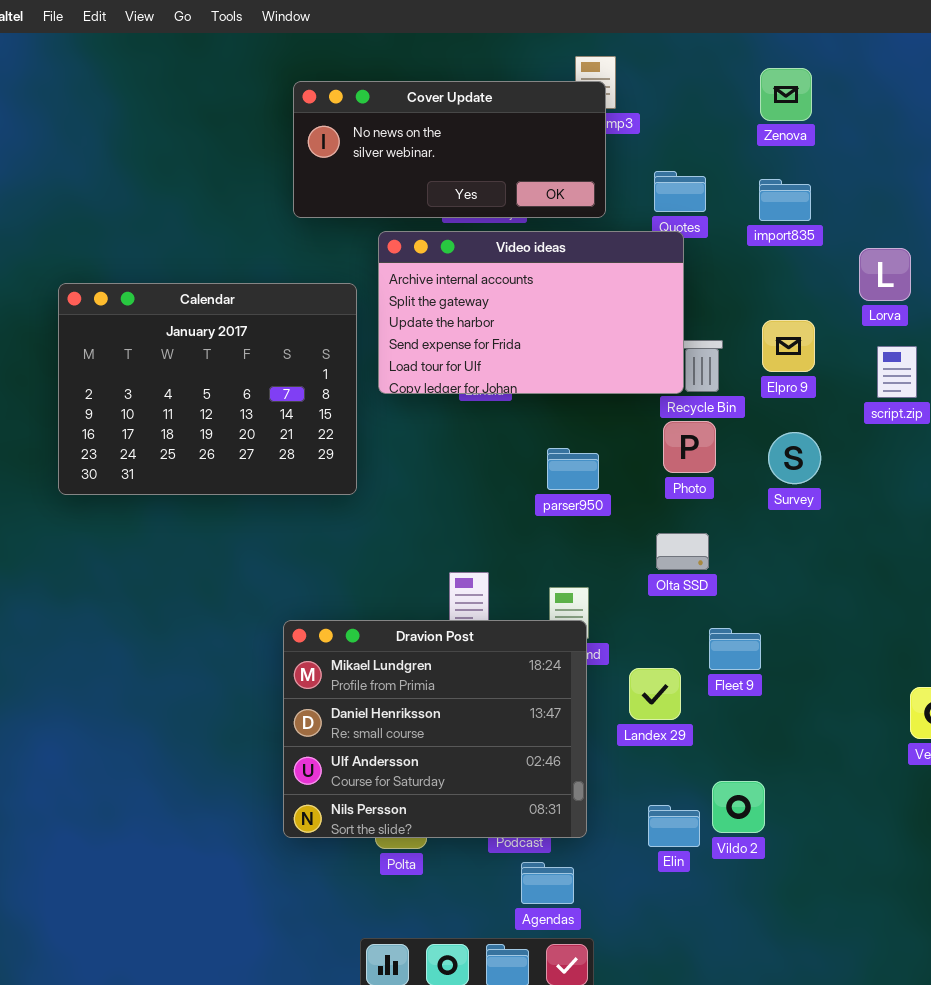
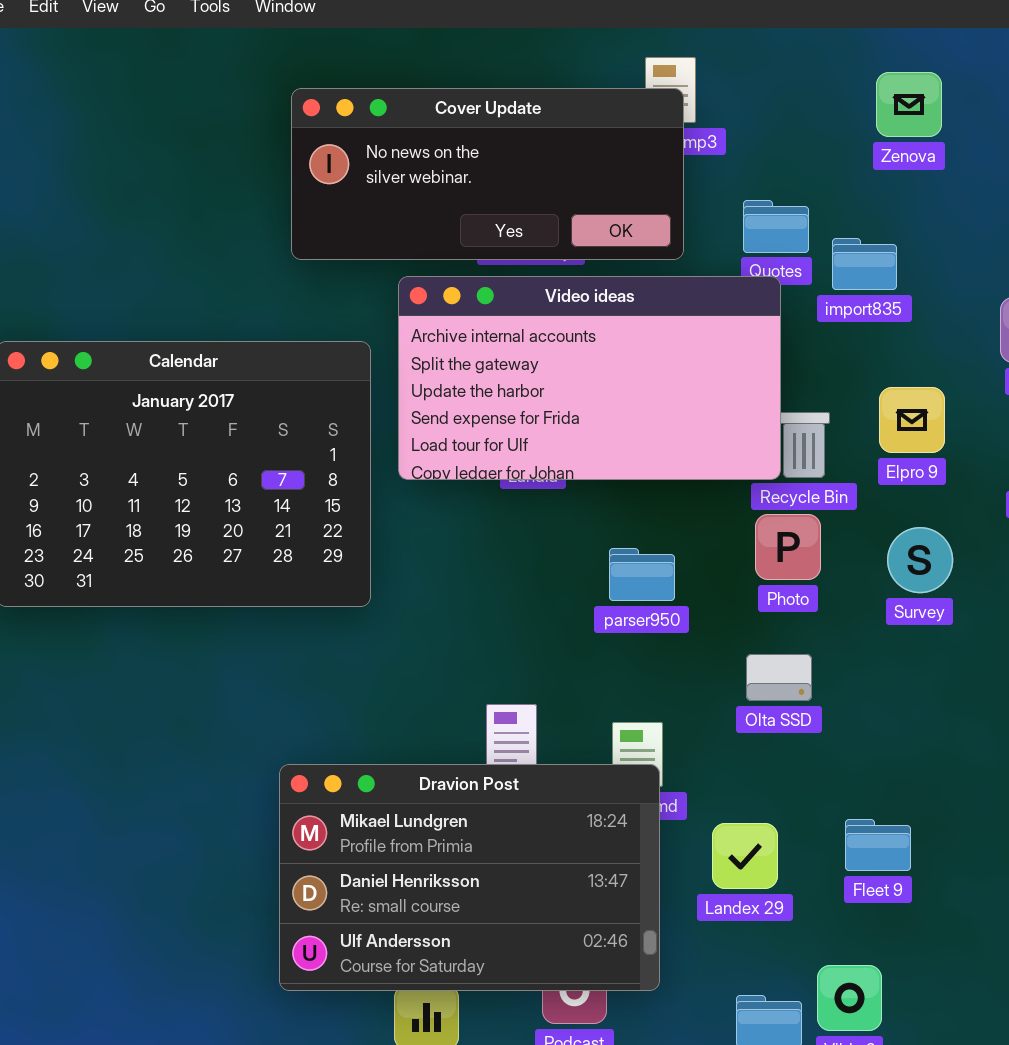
import835: [759,179,811,221] -> [832,238,897,290], moved
Dravion Post: [283,620,587,838] -> [279,764,660,991], resized
Fleet 9: [709,628,761,670] -> [845,819,911,871], moved

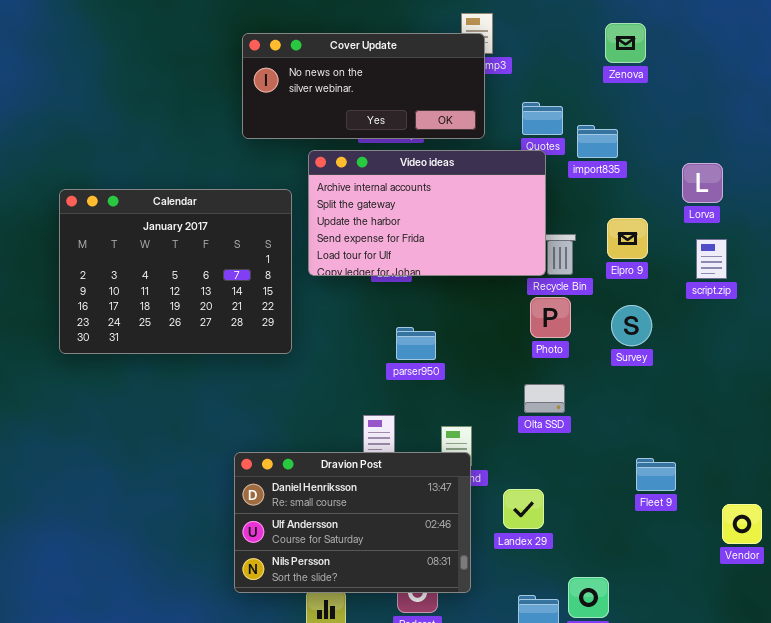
parser950: [609,548,675,601] -> [396,327,436,360], moved
Dravion Post: [279,764,660,991] -> [234,452,471,593], scrolled down 1 row
Fleet 9: [845,819,911,871] -> [636,458,676,491], moved

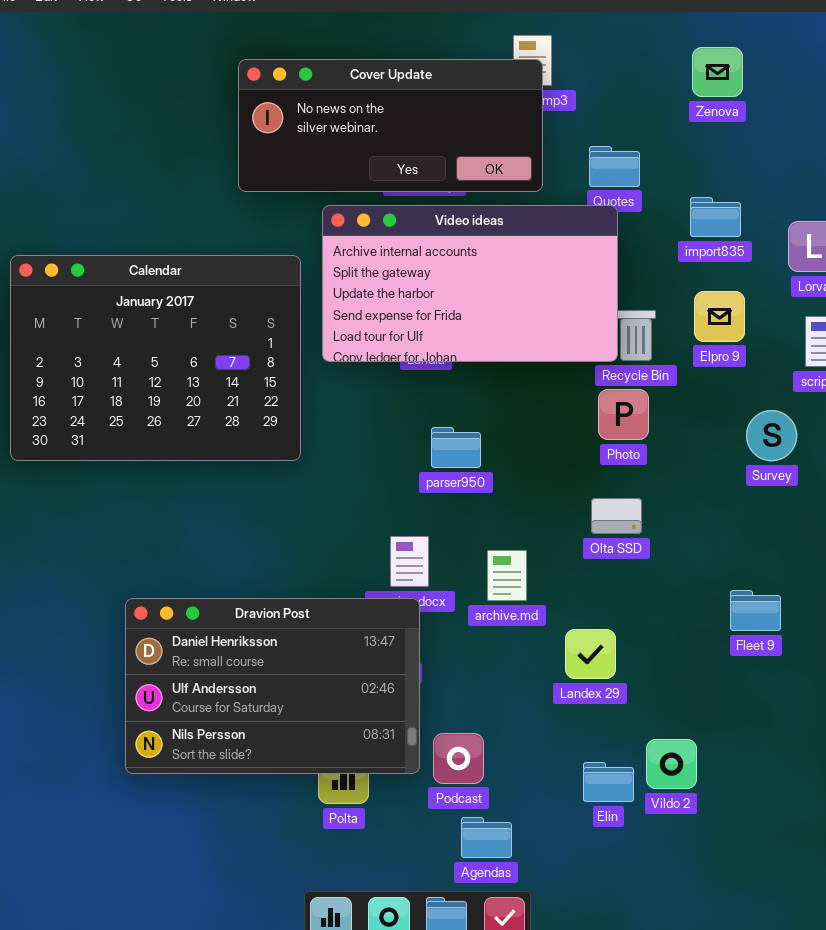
import835: [577,125,618,158] -> [690,197,741,237], moved
Survey: [611,305,652,346] -> [746,410,797,461], moved
Dravion Post: [234,452,471,593] -> [125,598,420,774], moved

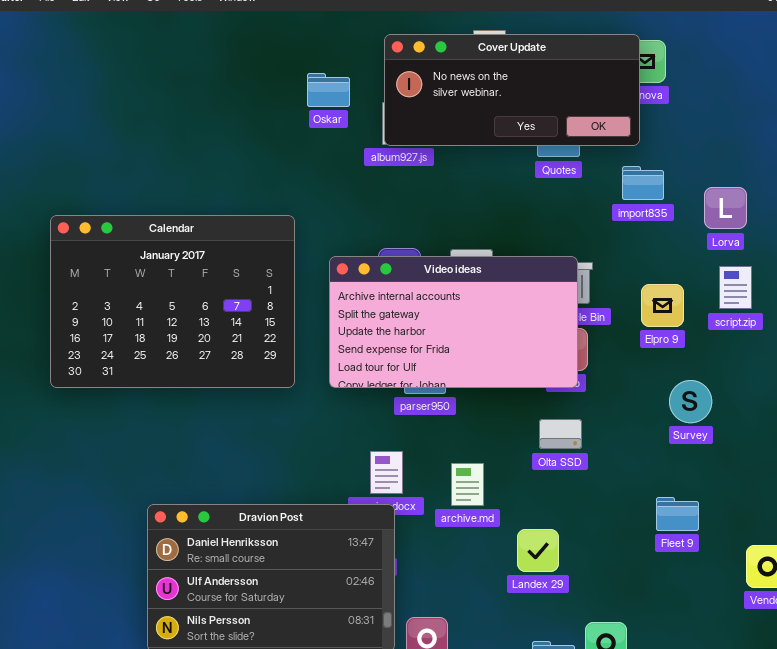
Cover Update: [238,59,543,192] -> [384,34,640,146], moved
Video ideas: [322,205,618,362] -> [329,256,578,388], moved
Elpro 9: [694,291,745,342] -> [641,284,684,327], moved
Survey: [746,410,797,461] -> [669,380,712,423], moved

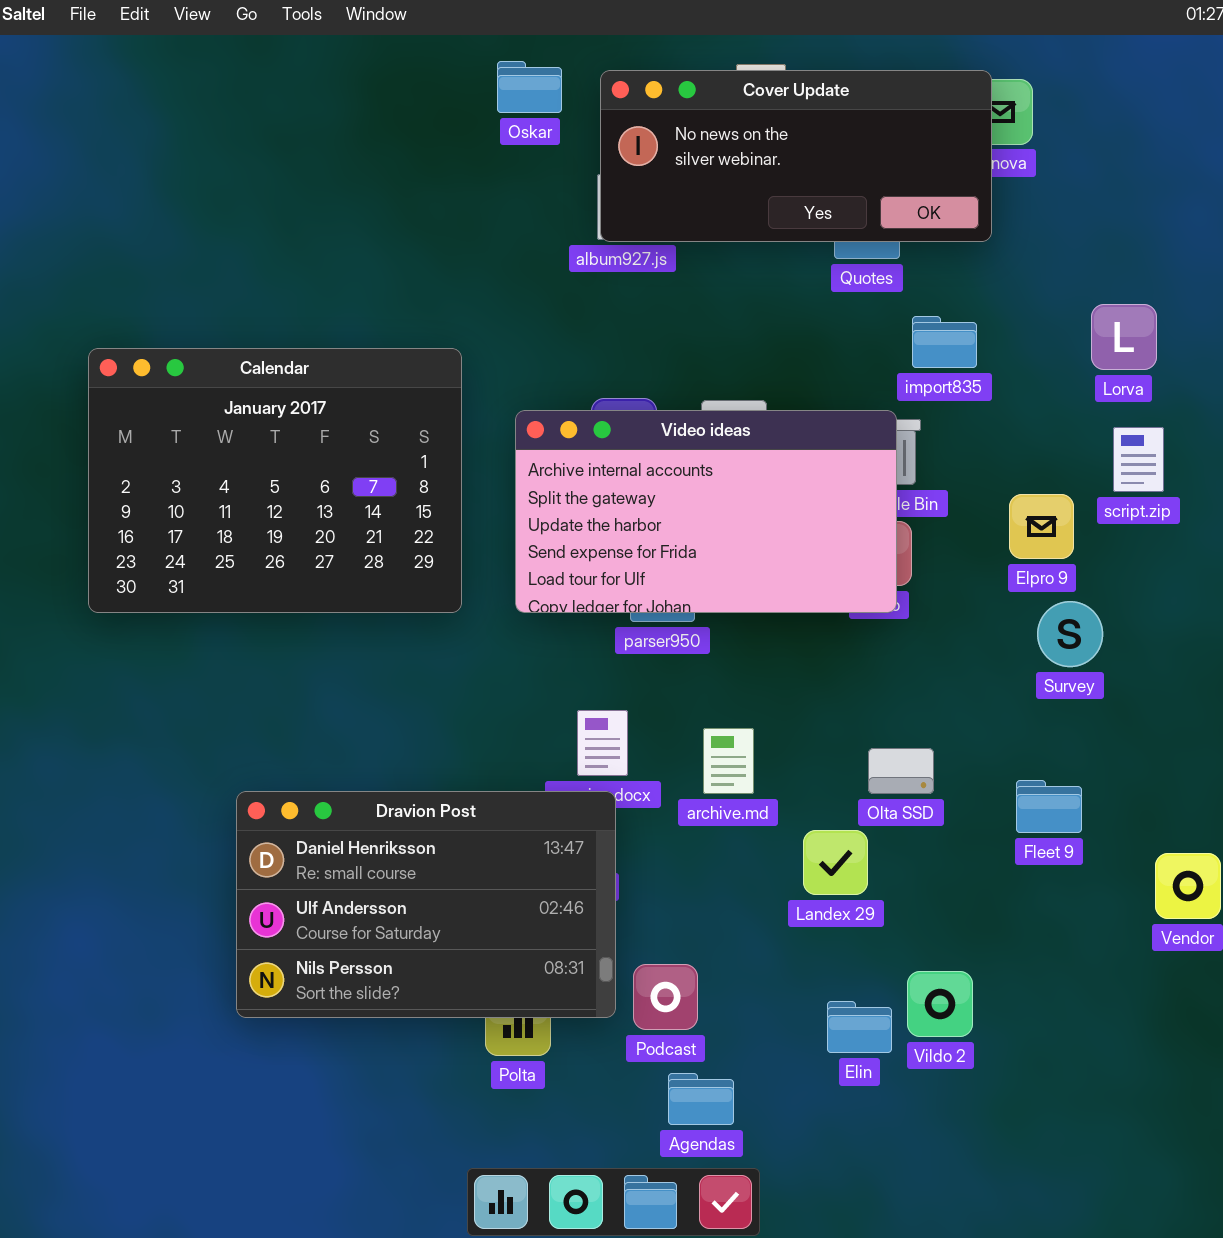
Oskar: [307,73,350,107] -> [497,61,562,113], moved
import835: [622,166,664,200] -> [912,316,977,368], moved
Elpro 9: [641,284,684,327] -> [1009,494,1074,559], moved
Olta SSD: [539,419,582,449] -> [868,748,934,794], moved

